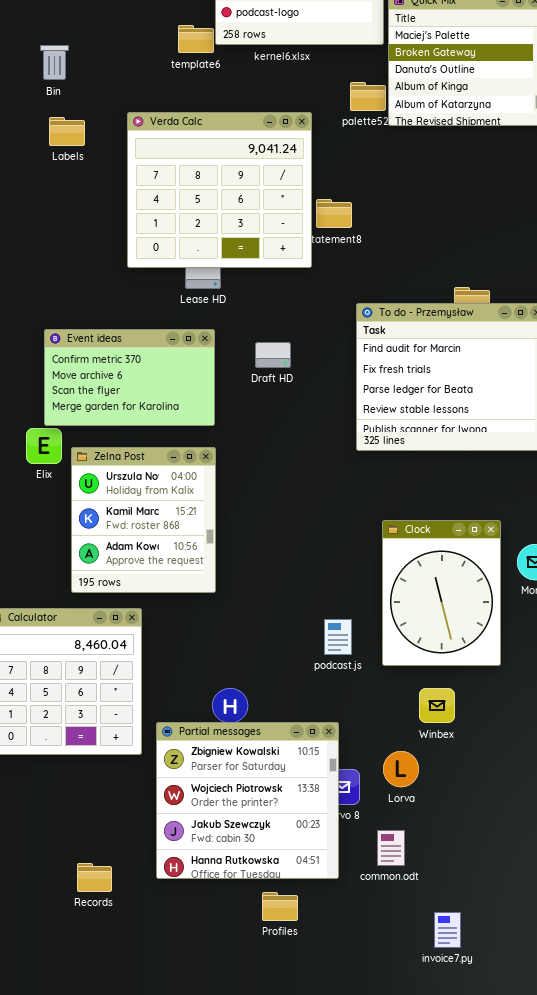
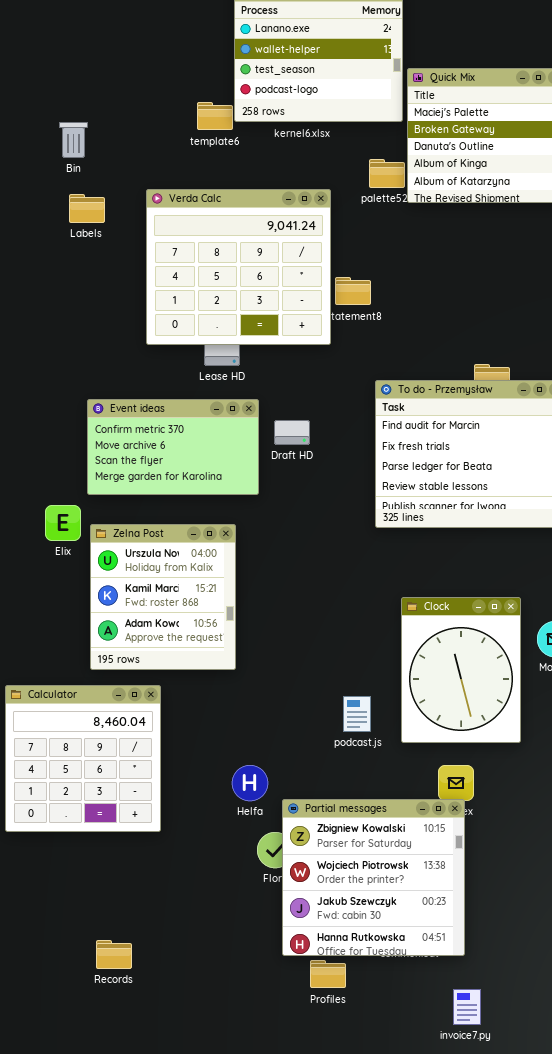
Event ideas: [44,329,215,426] -> [87,399,259,495], moved
Partial messages: [156,722,339,879] -> [282,799,465,956], moved
Profiles: [262,892,298,921] -> [310,960,346,988], moved

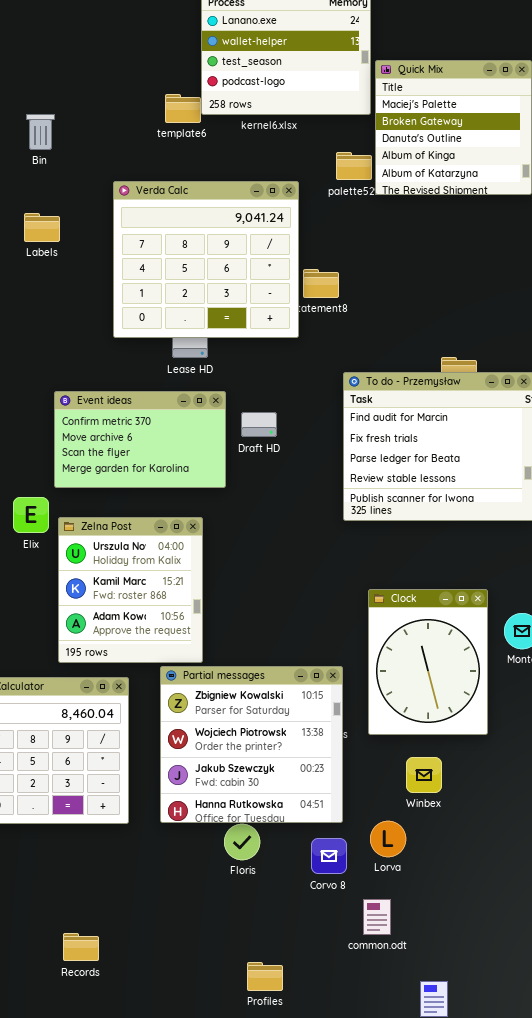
Labels: [69,194,105,223] -> [24,213,60,242], moved
Partial messages: [282,799,465,956] -> [160,666,343,823], moved
Profiles: [310,960,346,988] -> [247,962,283,991], moved

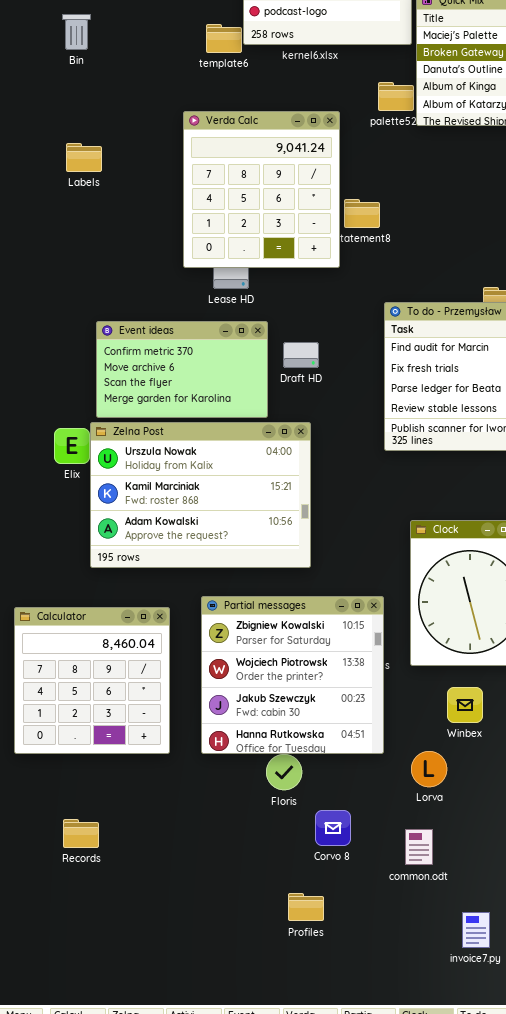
Bin: [26,114,55,150] -> [62,14,91,50], moved
Verda Calc: [113,181,299,338] -> [183,111,340,268], resized
Zelna Post: [58,517,203,663] -> [90,422,311,568], moved, resized
Corvo 8: [311,838,347,874] -> [315,810,351,846], moved
Records: [63,933,99,961] -> [63,819,99,848], moved

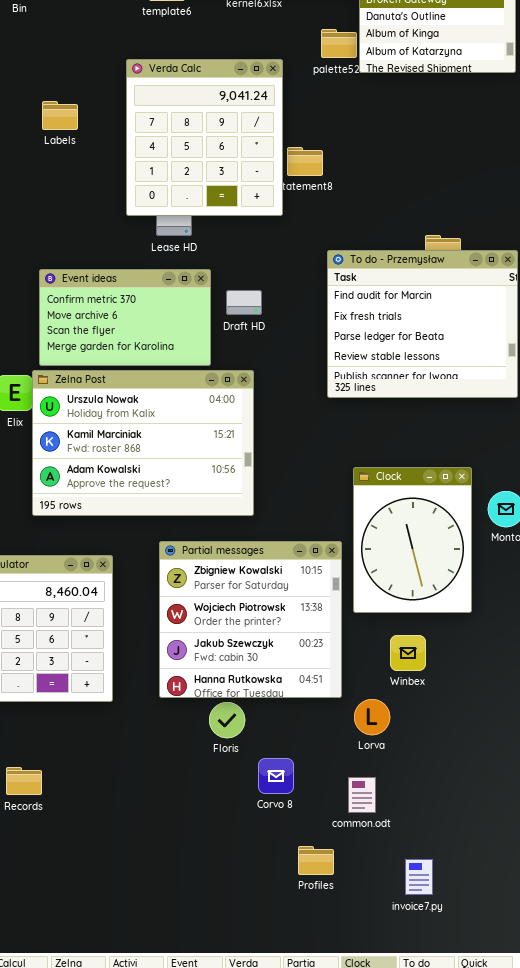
Labels: [66,143,102,172] -> [42,101,78,130], moved
Partial messages: [201,596,384,754] -> [159,541,342,698], moved
Profiles: [288,893,324,921] -> [298,846,334,875], moved

